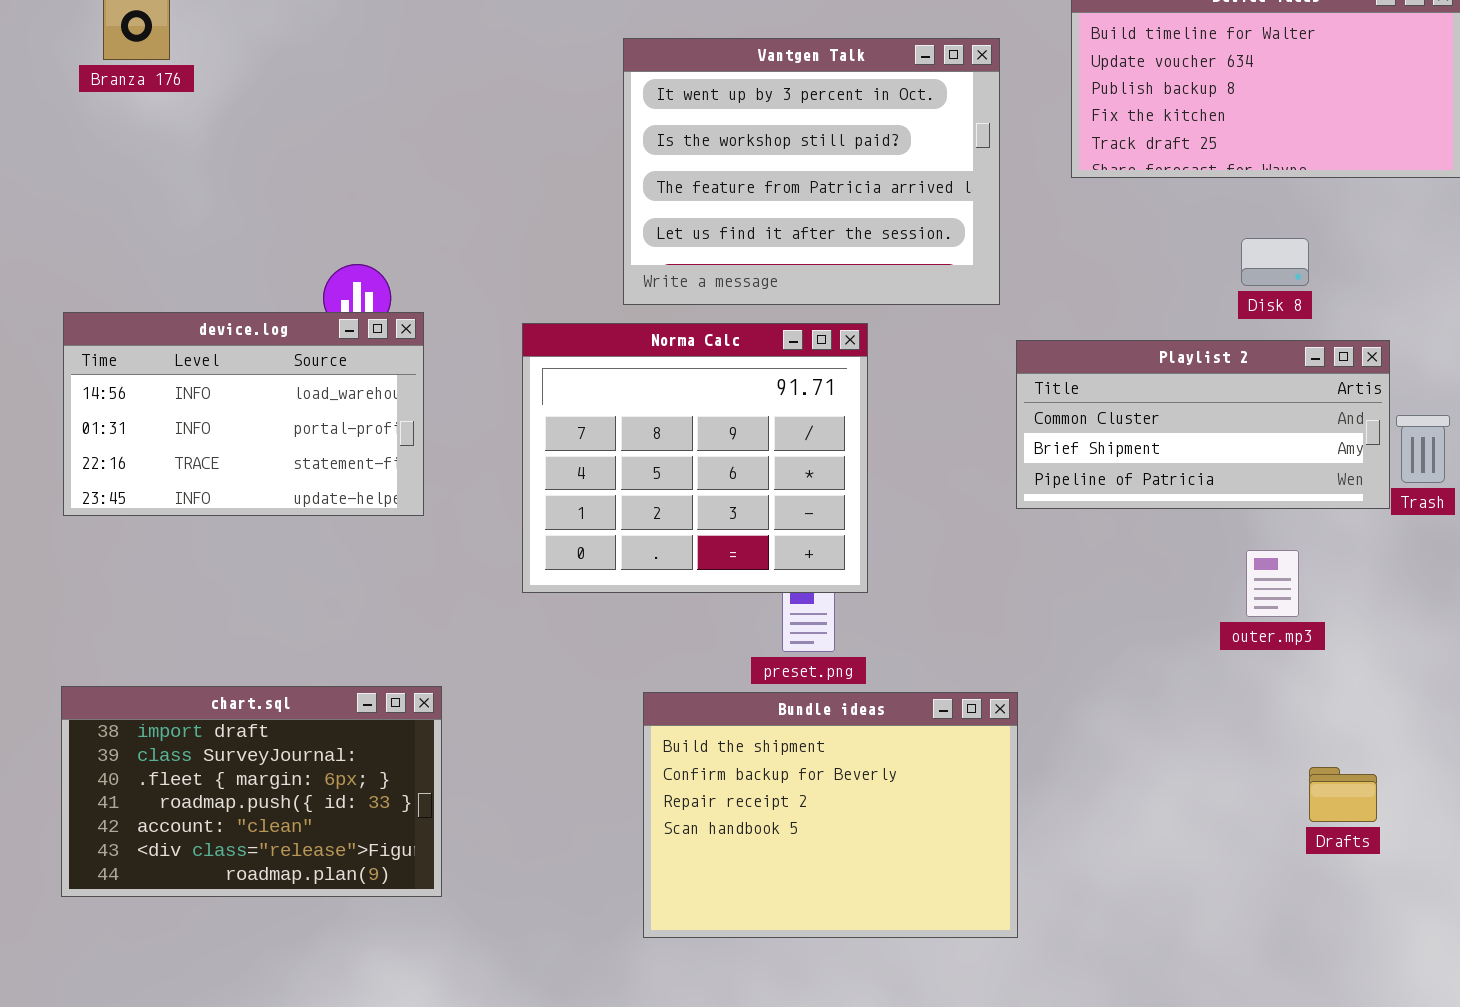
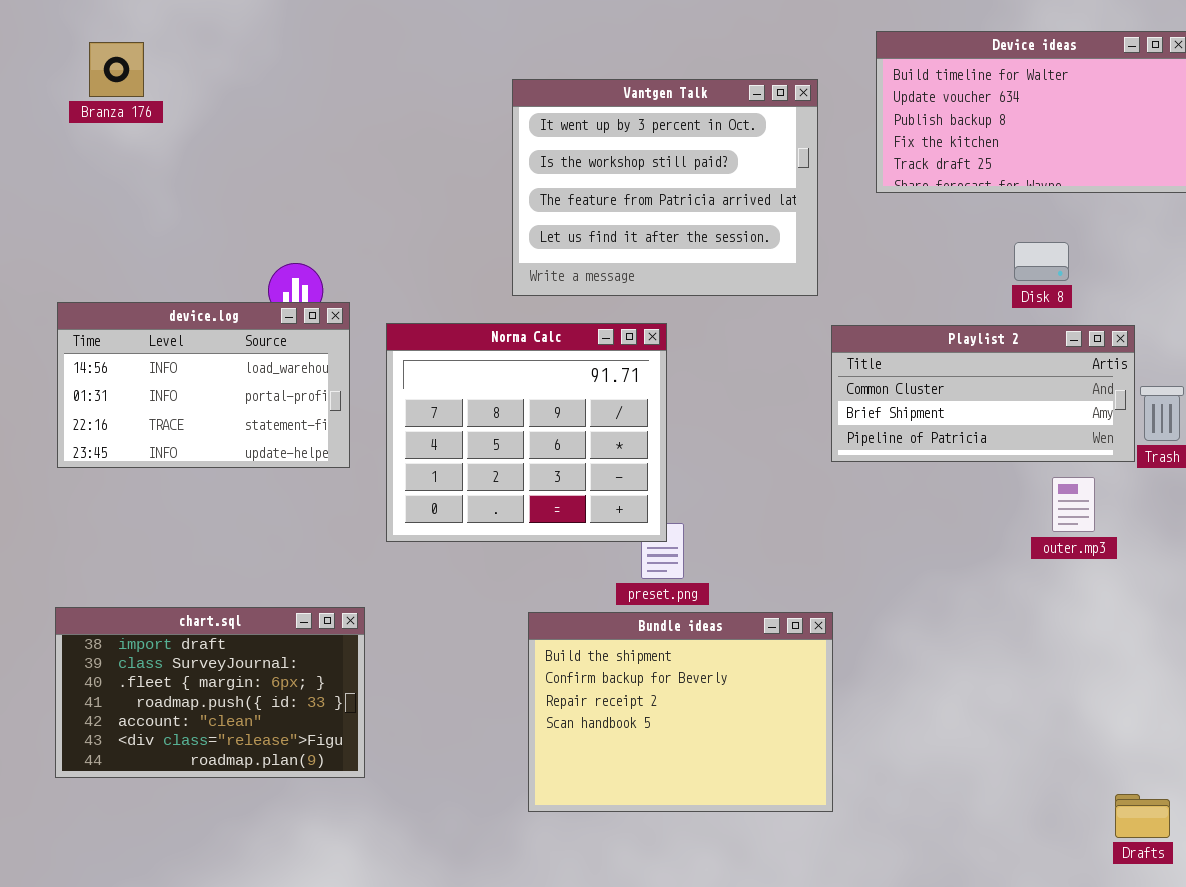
Norma Calc: [522,323,868,593] -> [386,323,667,542], moved
outer.mp3: [1246,550,1299,617] -> [1052,477,1095,532], moved
Drafts: [1309,767,1377,822] -> [1115,794,1170,838], moved

